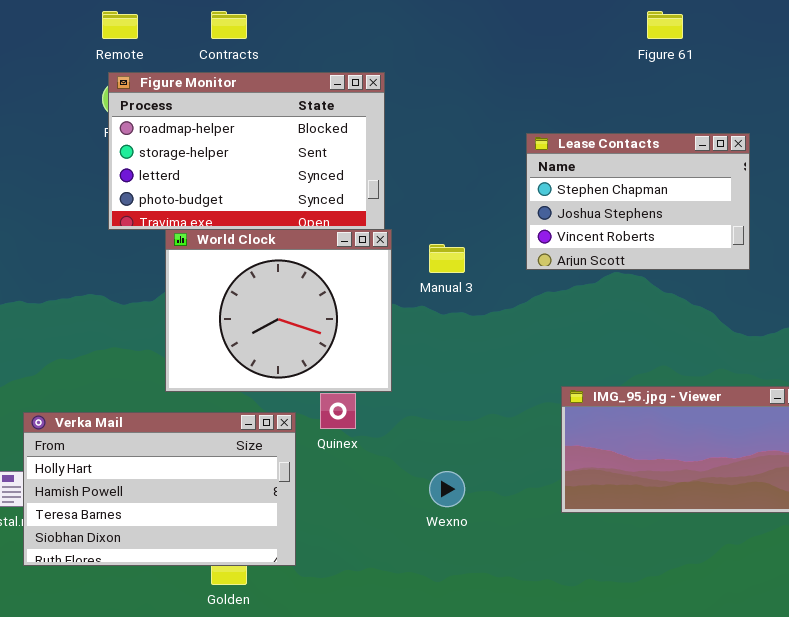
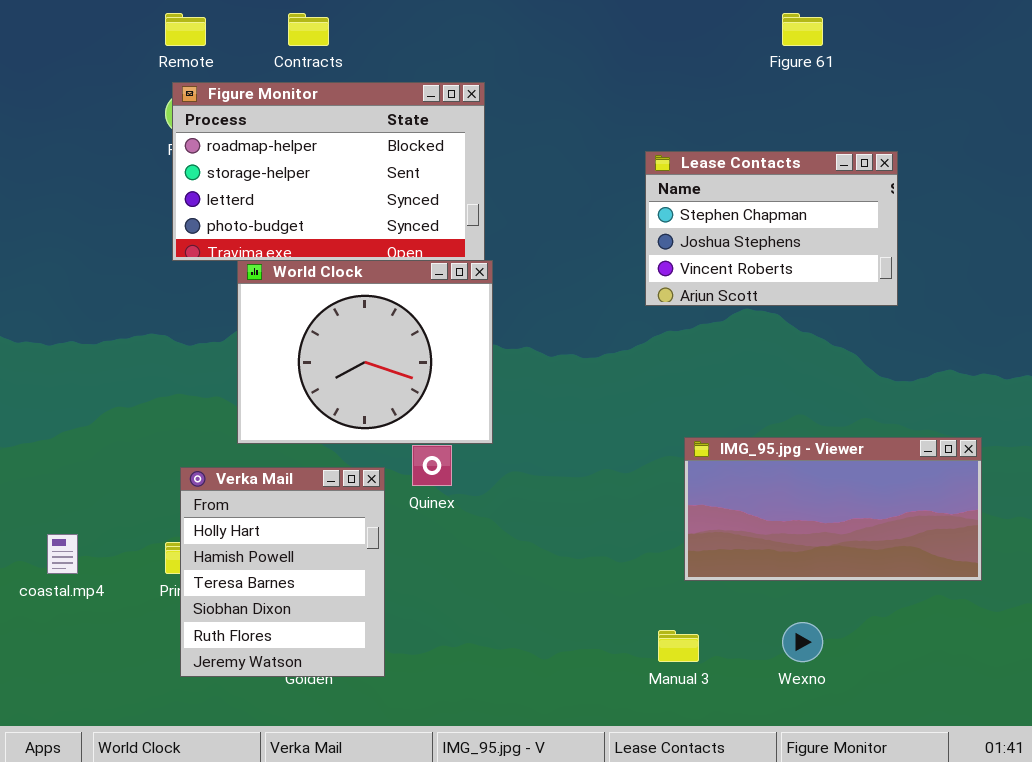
Manual 3: [429,244,465,273] -> [658,630,699,662], moved
Verka Mail: [23,412,296,566] -> [180,467,385,677], resized
Wexno: [429,471,465,507] -> [782,622,823,662], moved

